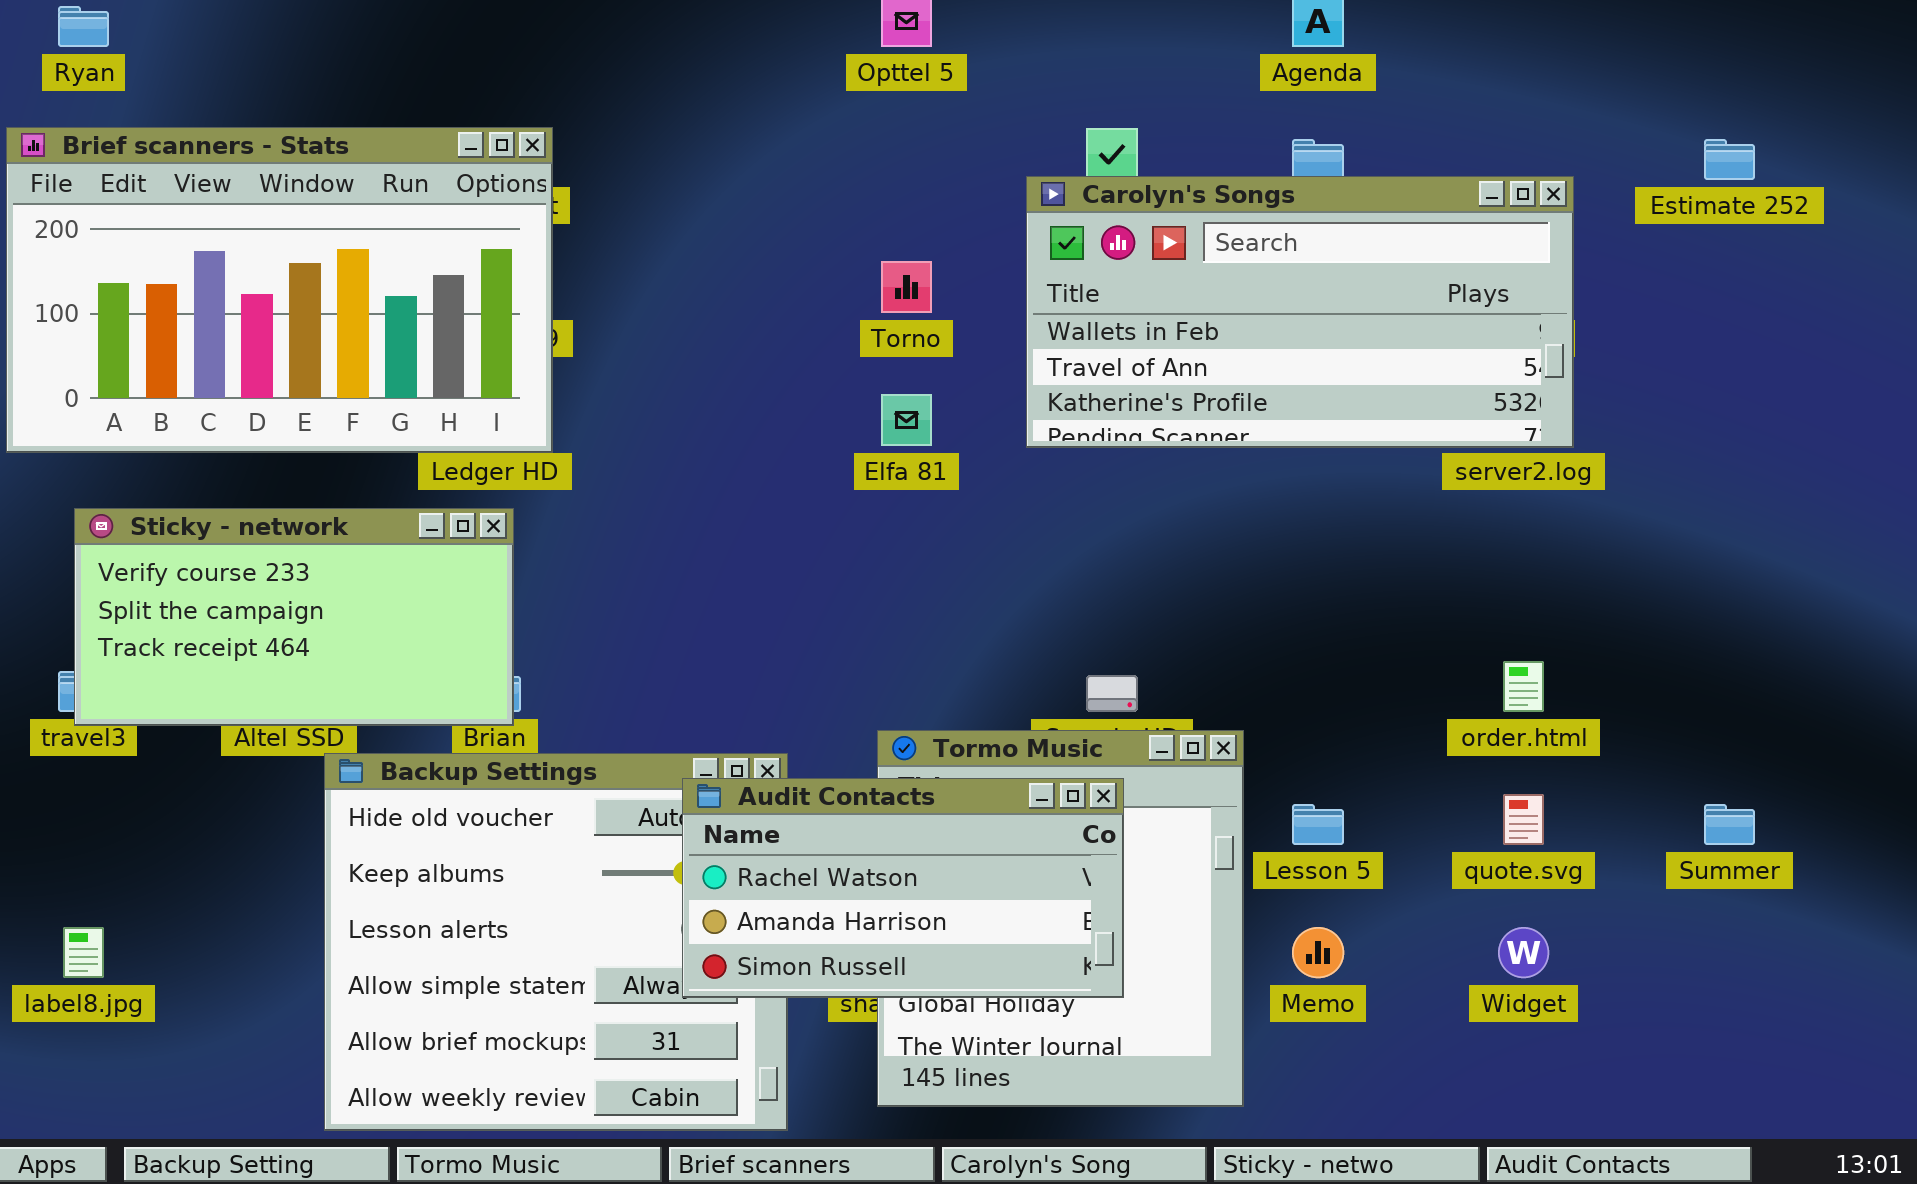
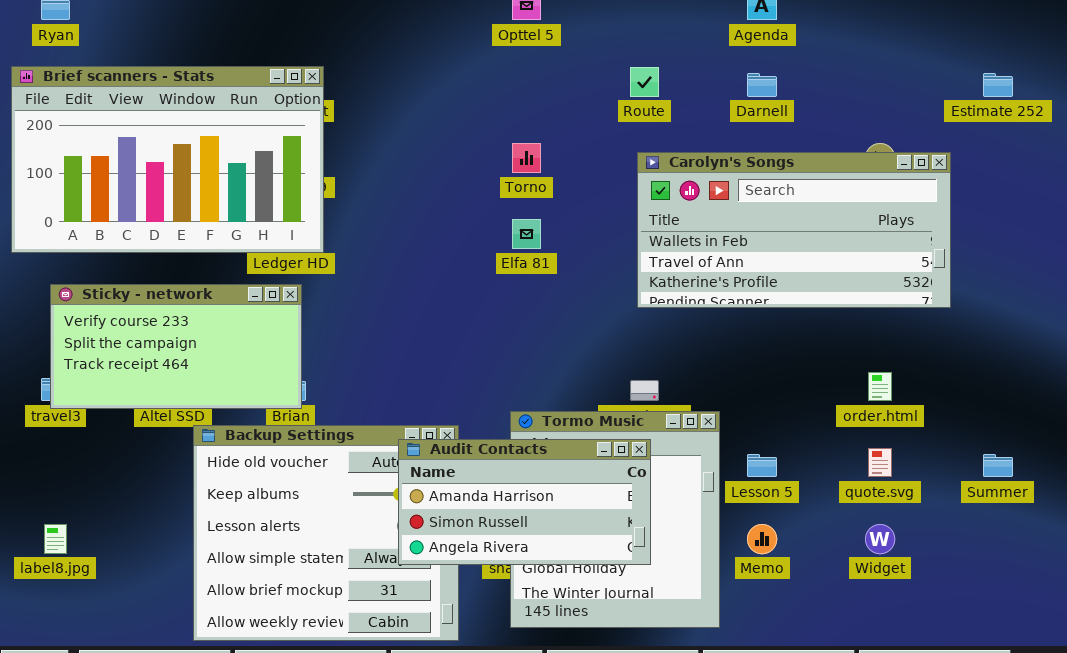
Carolyn's Songs: [1026,176,1574,448] -> [637,152,951,308], moved
Audit Contacts: [682,778,1124,998] -> [398,439,651,565], scrolled down 1 row

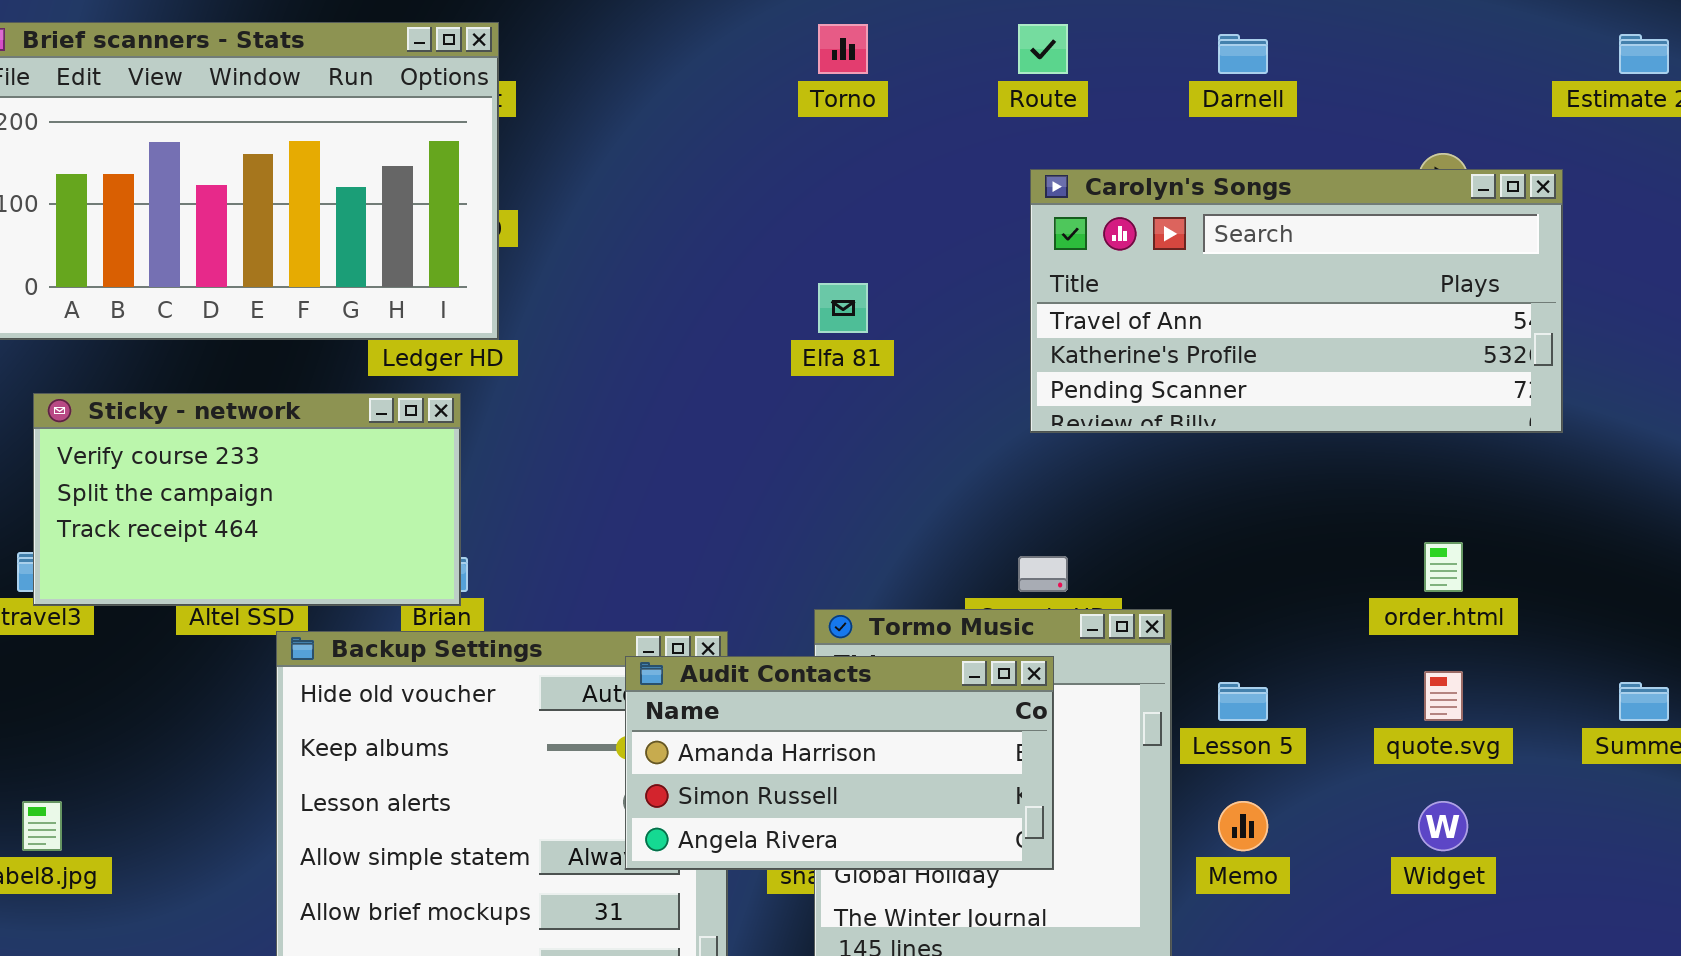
Torno: [512,143,541,173] -> [818,24,868,74], moved
Carolyn's Songs: [637,152,951,308] -> [1030,169,1563,433], scrolled down 1 row

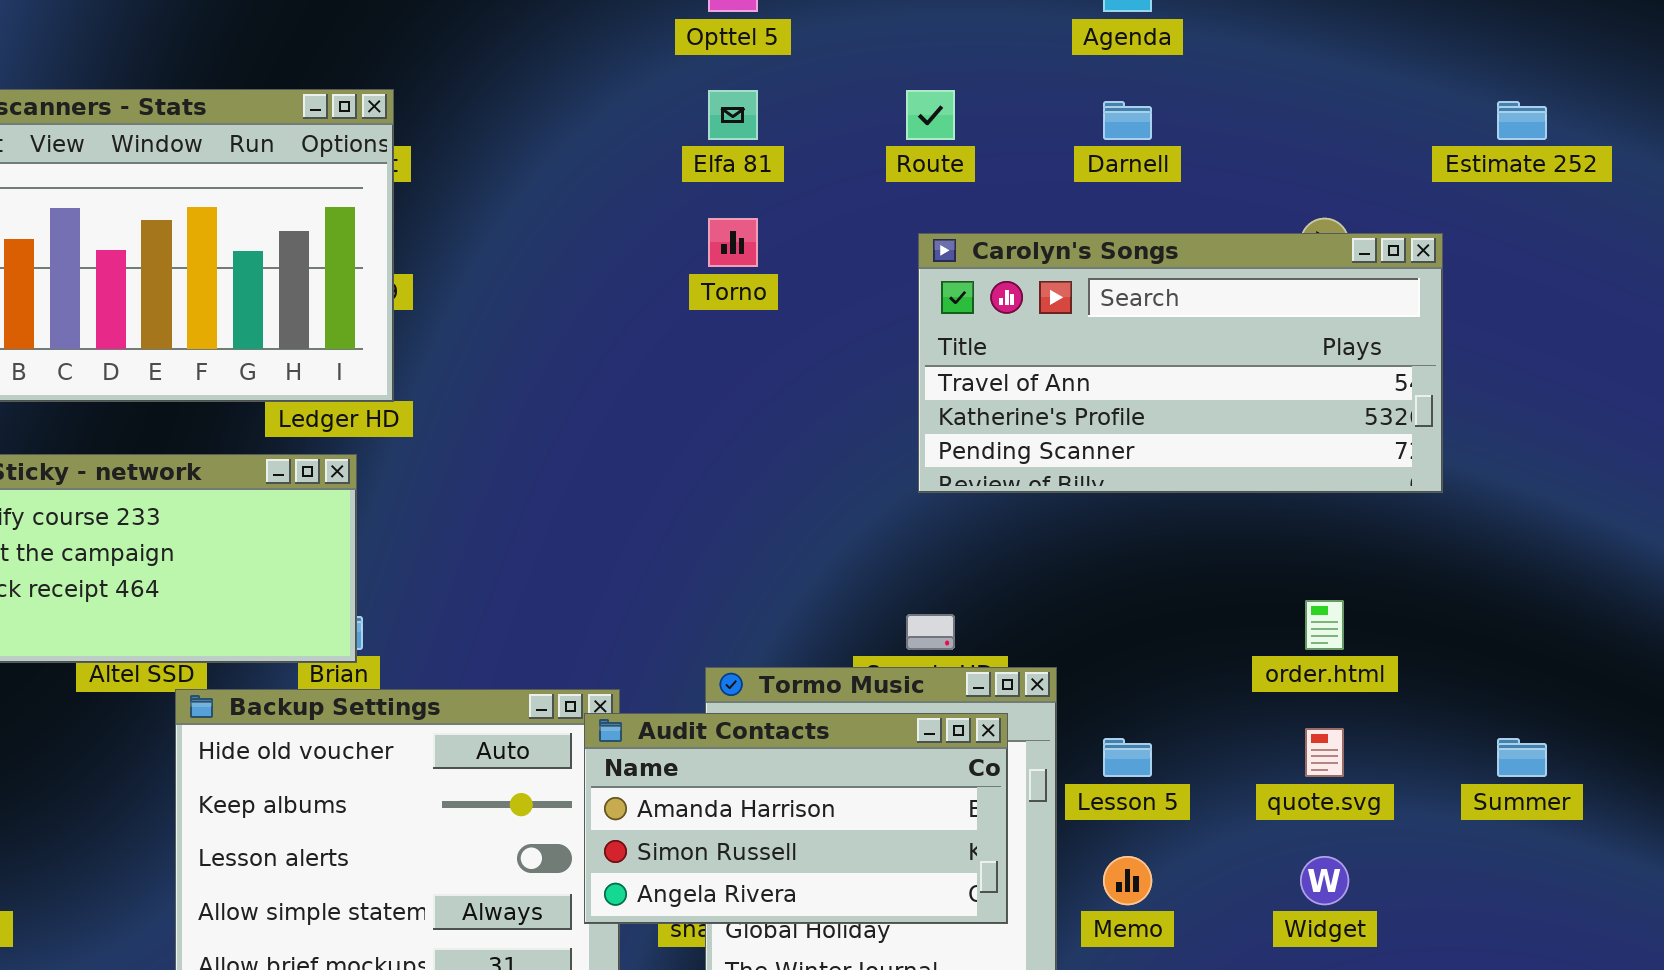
Torno: [818,24,868,74] -> [708,218,758,267], moved
Elfa 81: [818,283,868,333] -> [708,90,758,140], moved
Audit Contacts: [625,656,1054,870] -> [584,713,1008,924], moved

